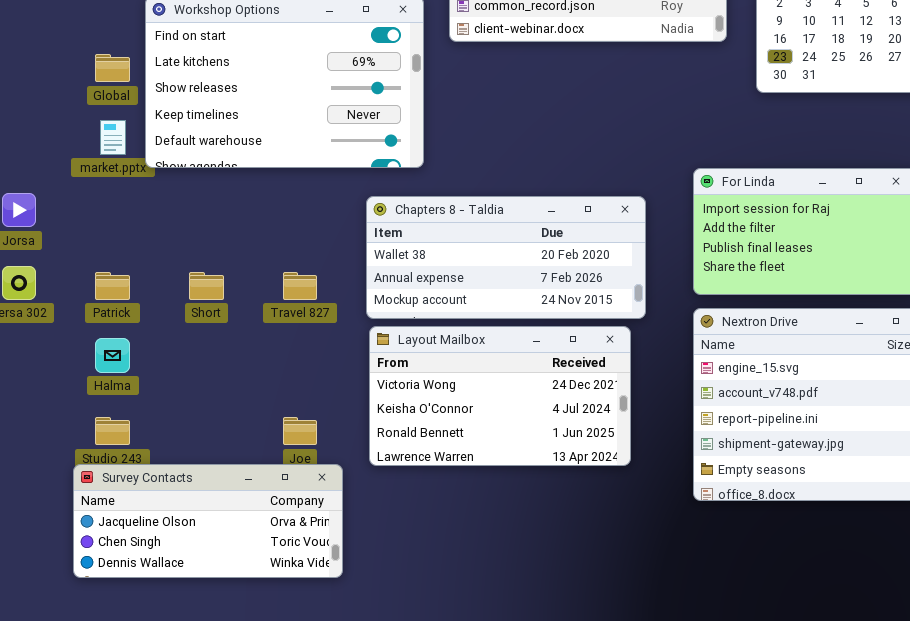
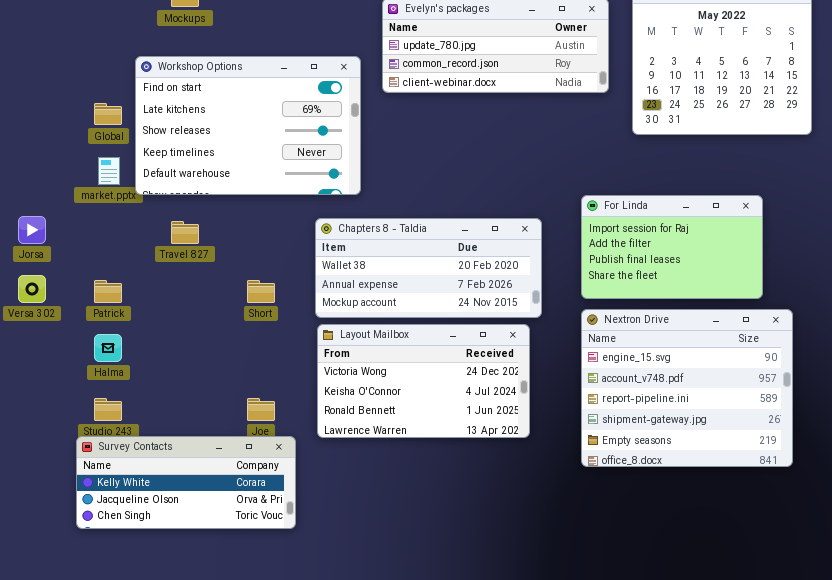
Short: [189,272,224,300] -> [247,280,275,303], moved
Travel 827: [283,272,317,300] -> [171,221,199,244], moved
Survey Contacts: [73,464,343,578] -> [76,436,296,529], scrolled up 1 row

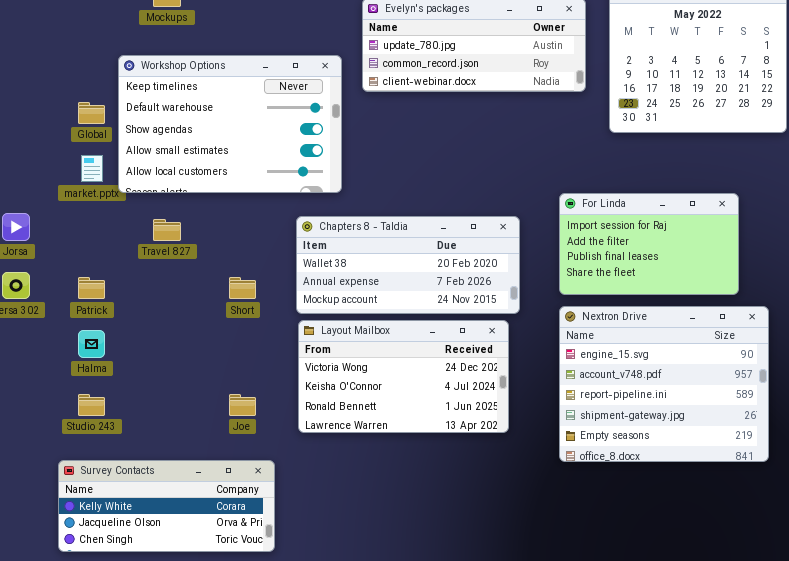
Workshop Options: [135,56,361,195] -> [118,55,342,193], scrolled down 3 rows
Survey Contacts: [76,436,296,529] -> [58,460,275,552], moved

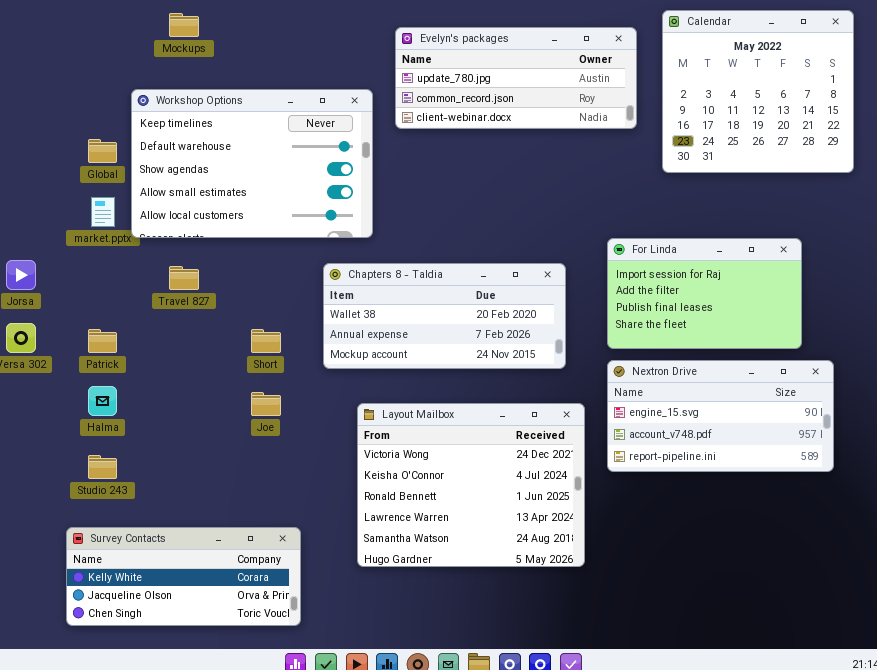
Nextron Drive: [559,306,769,462] -> [607,360,834,472], resized
Layout Mailbox: [298,320,509,433] -> [357,403,585,567], moved, resized
Joe: [229,394,256,416] -> [251,392,281,416], moved

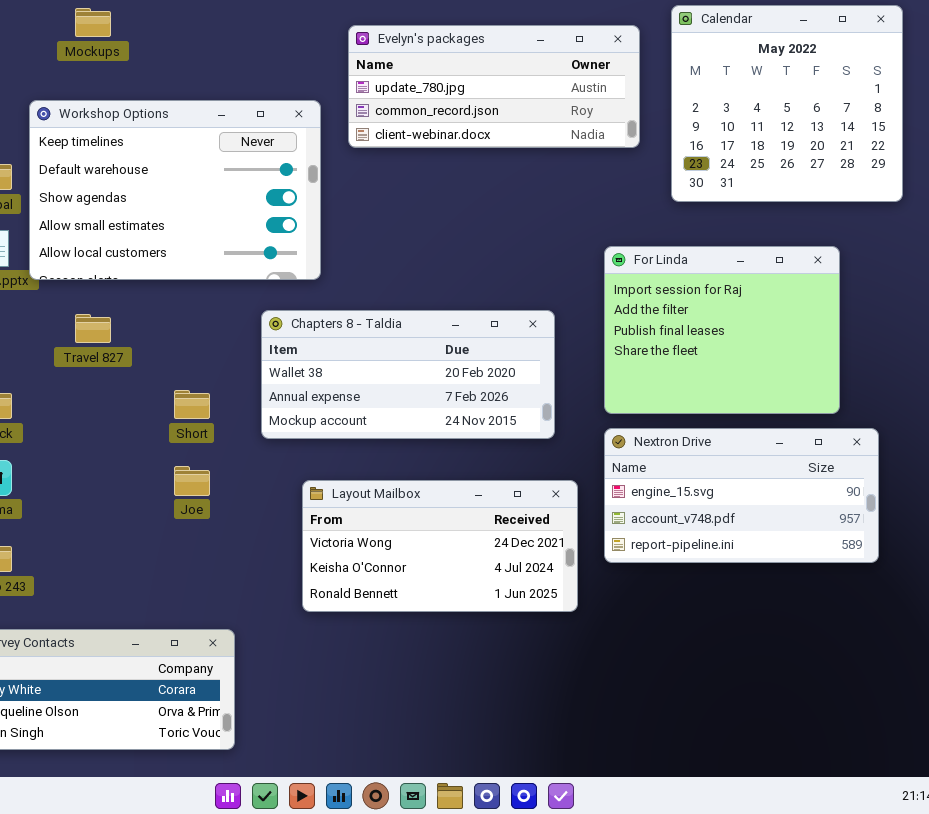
For Linda: [607,238,802,349] -> [604,246,840,414], resized
Layout Mailbox: [357,403,585,567] -> [302,480,578,612], resized

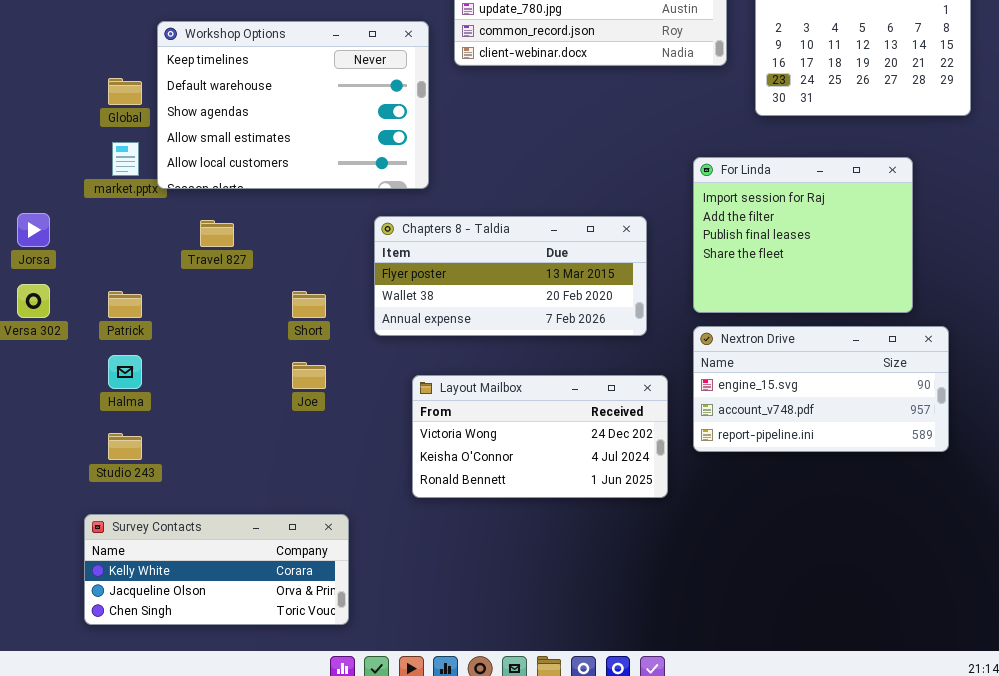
Chapters 8 - Taldia: [261,310,555,439] -> [374,216,647,336], scrolled up 1 row

